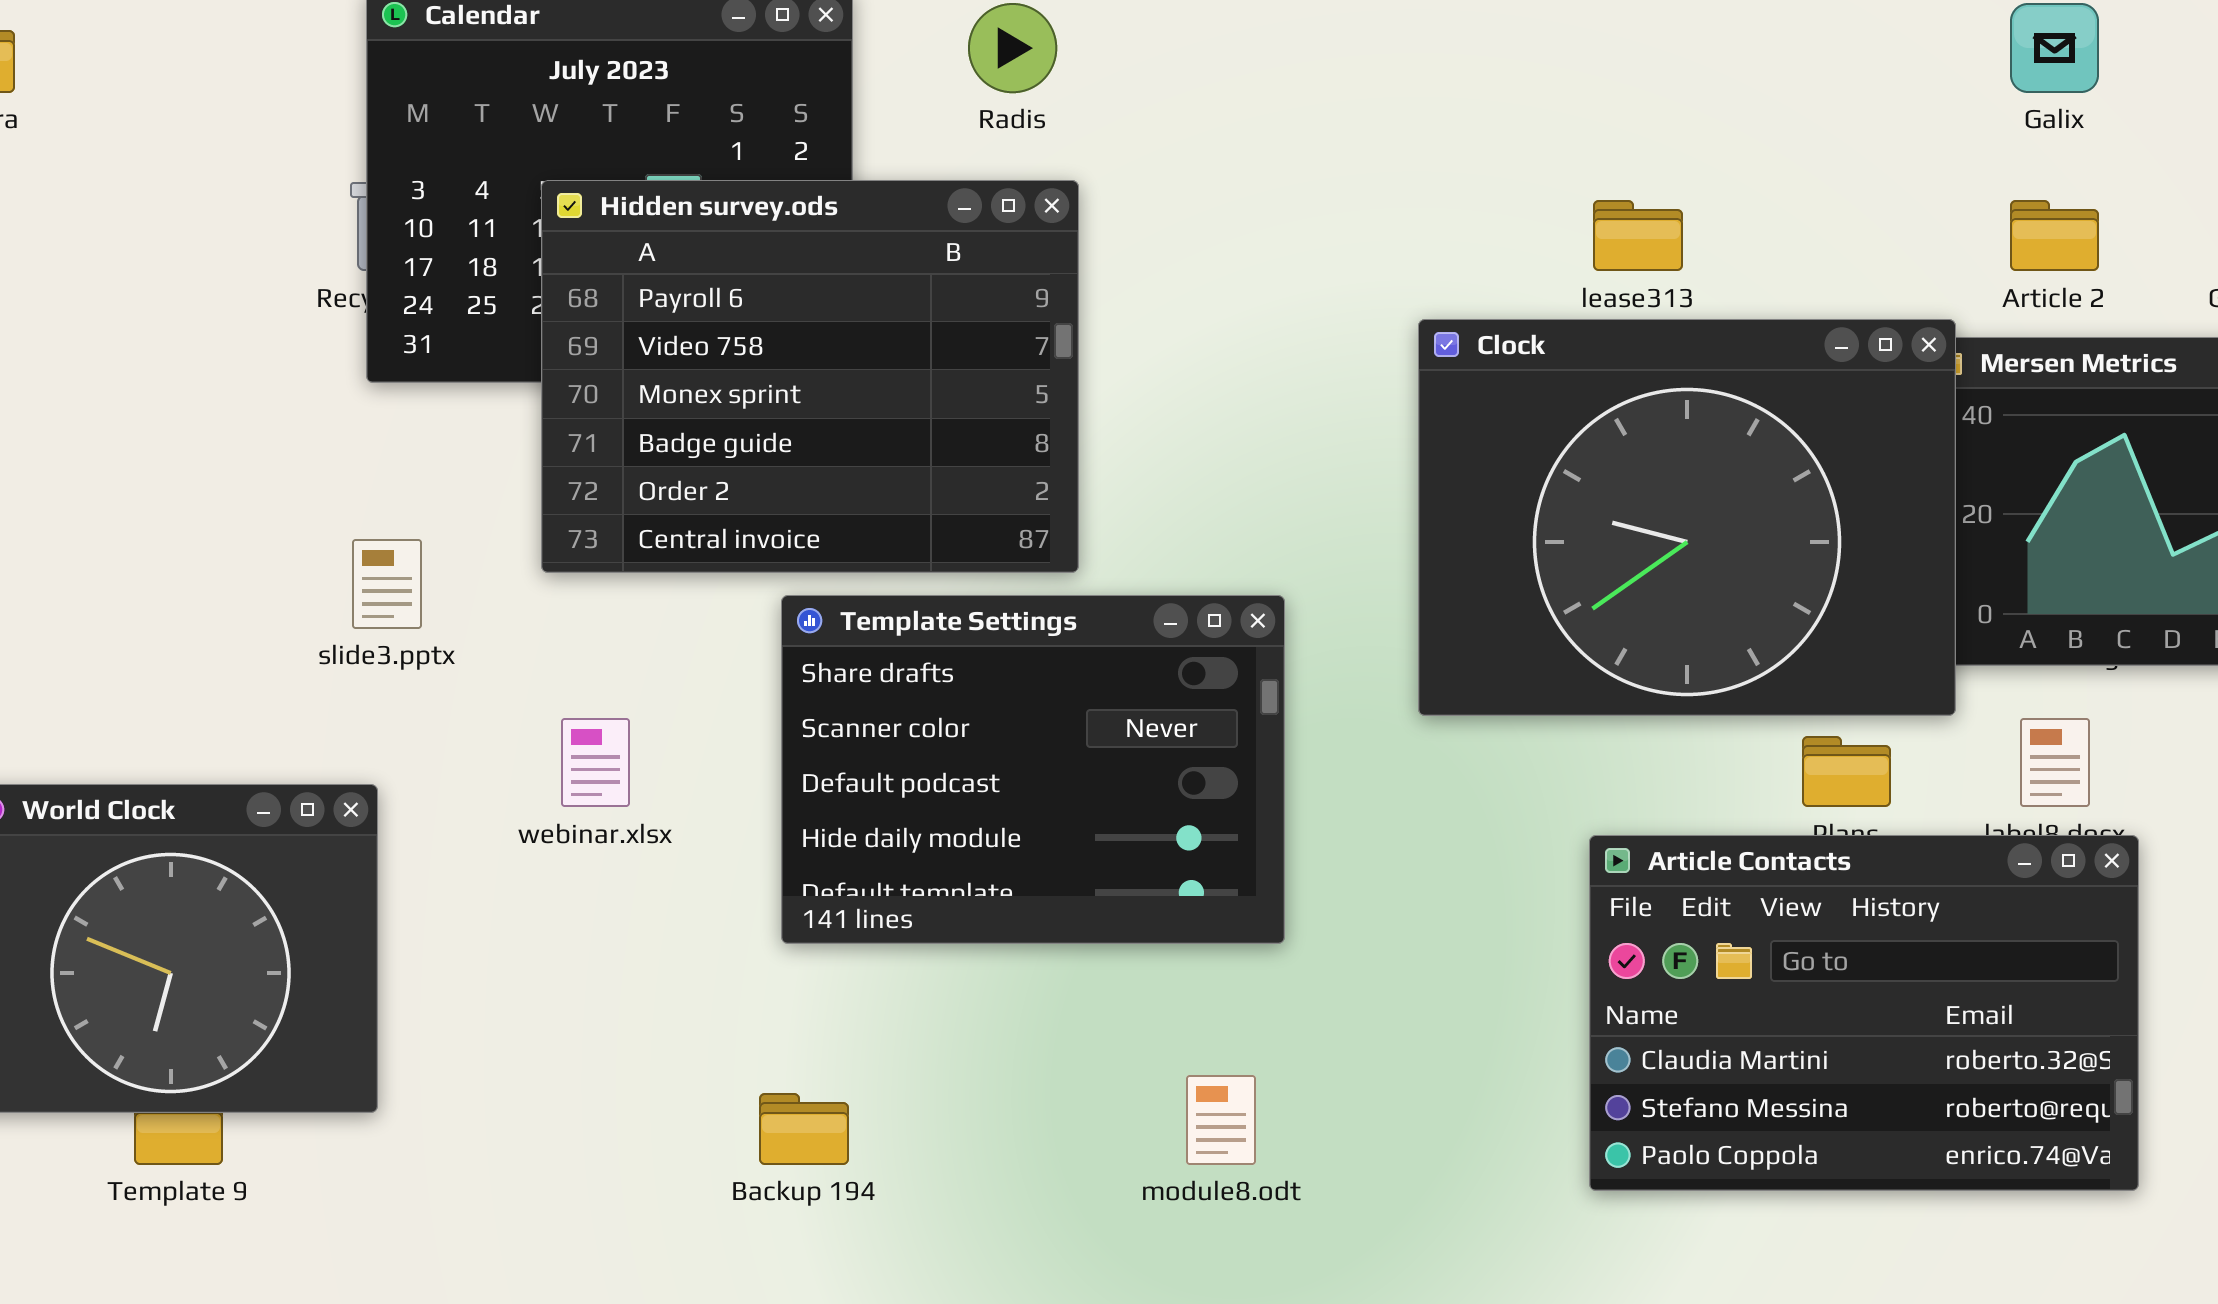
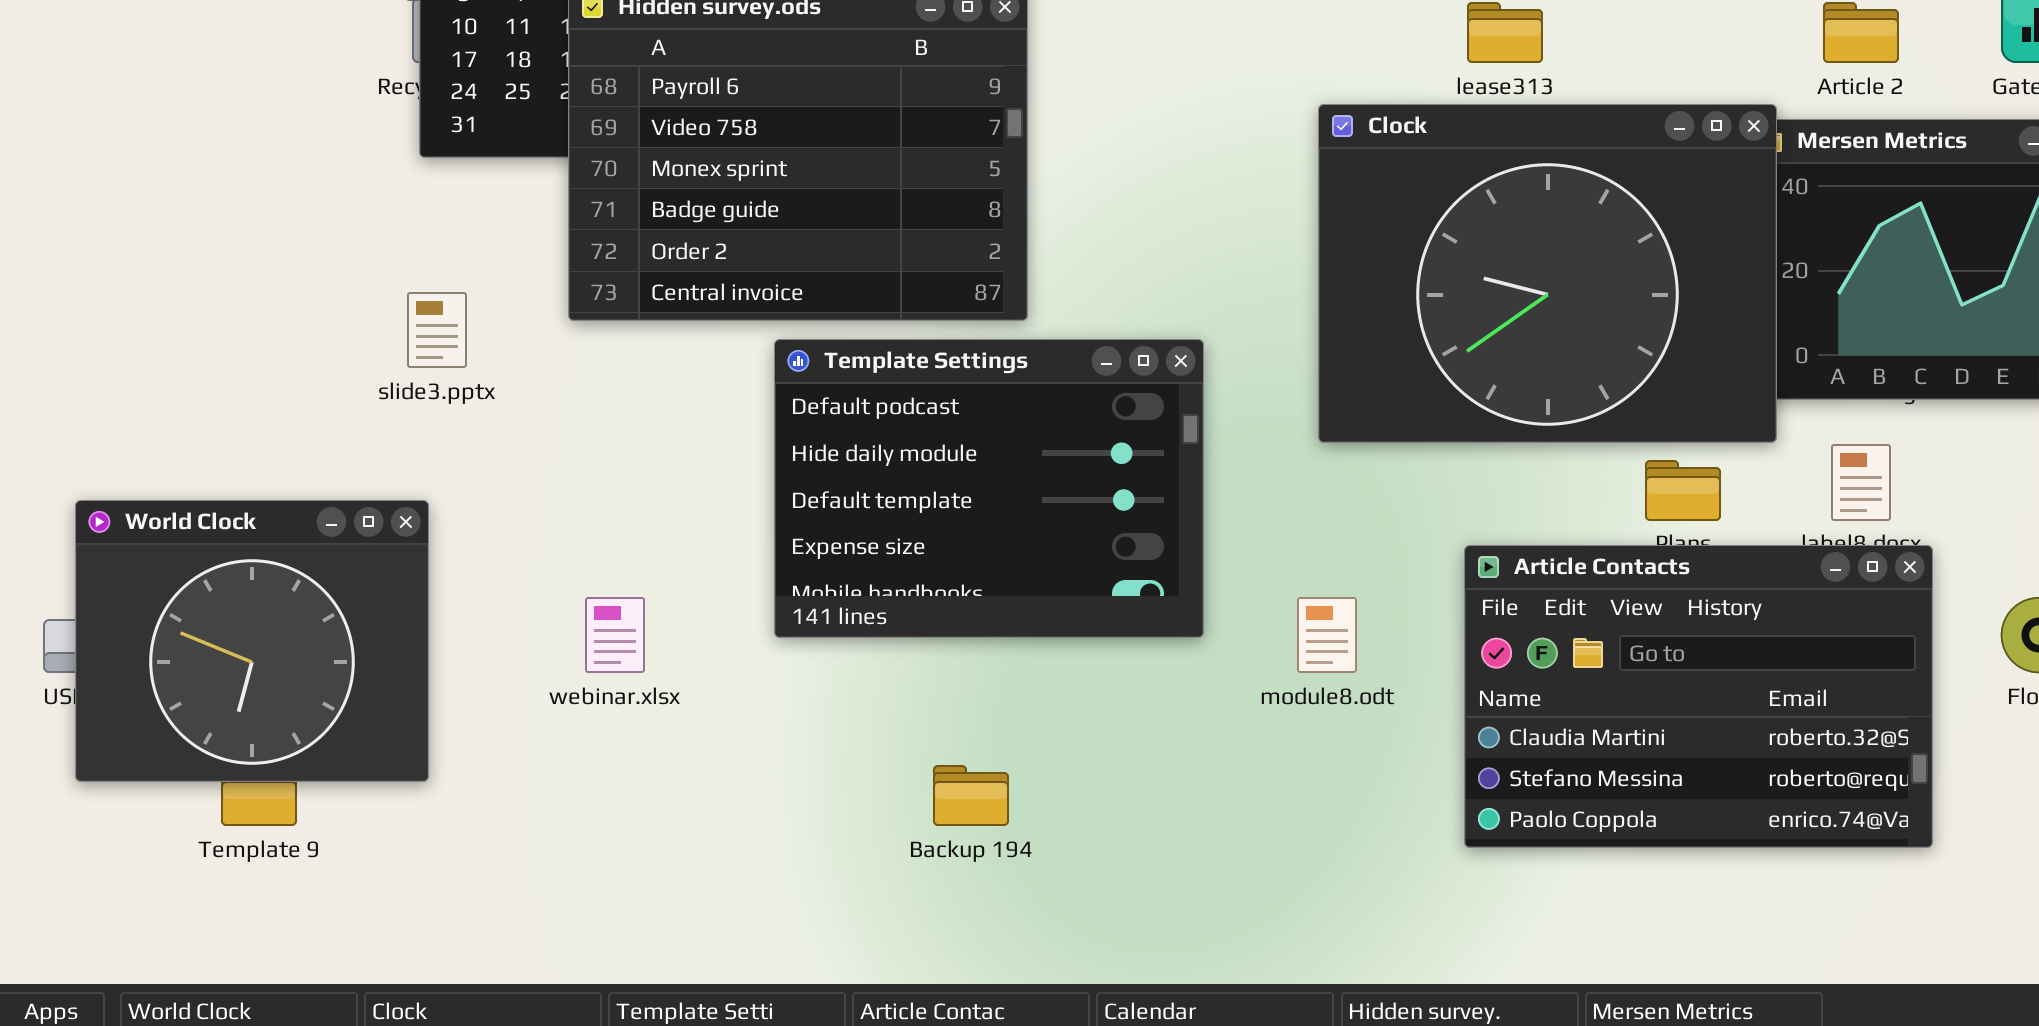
Template Settings: [781,595,1285,944] -> [774,339,1204,638], scrolled down 2 rows
webinar.xlsx: [561,718,630,807] -> [585,597,645,673], moved
module8.odt: [1186,1075,1256,1165] -> [1297,597,1357,673], moved
Backup 194: [759,1093,849,1165] -> [933,765,1009,826], moved

